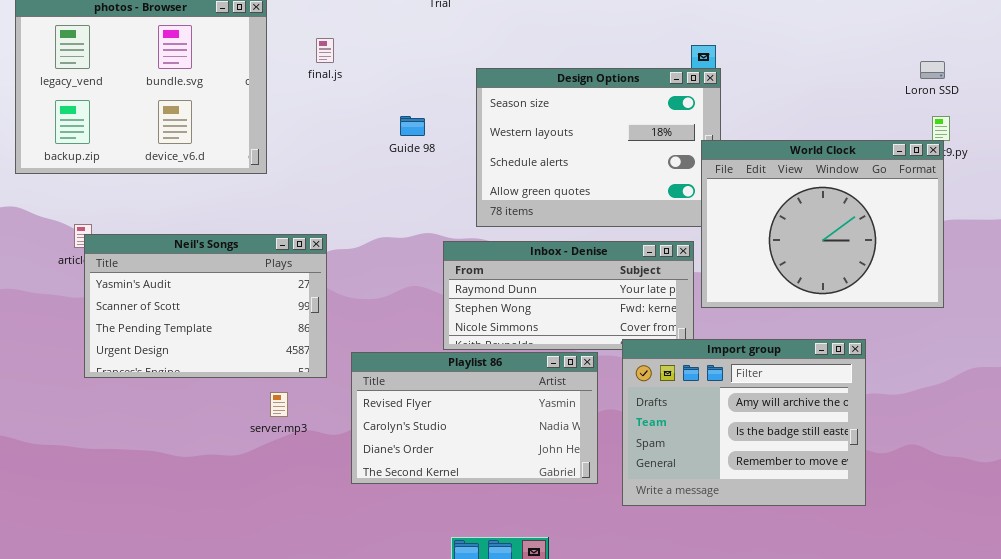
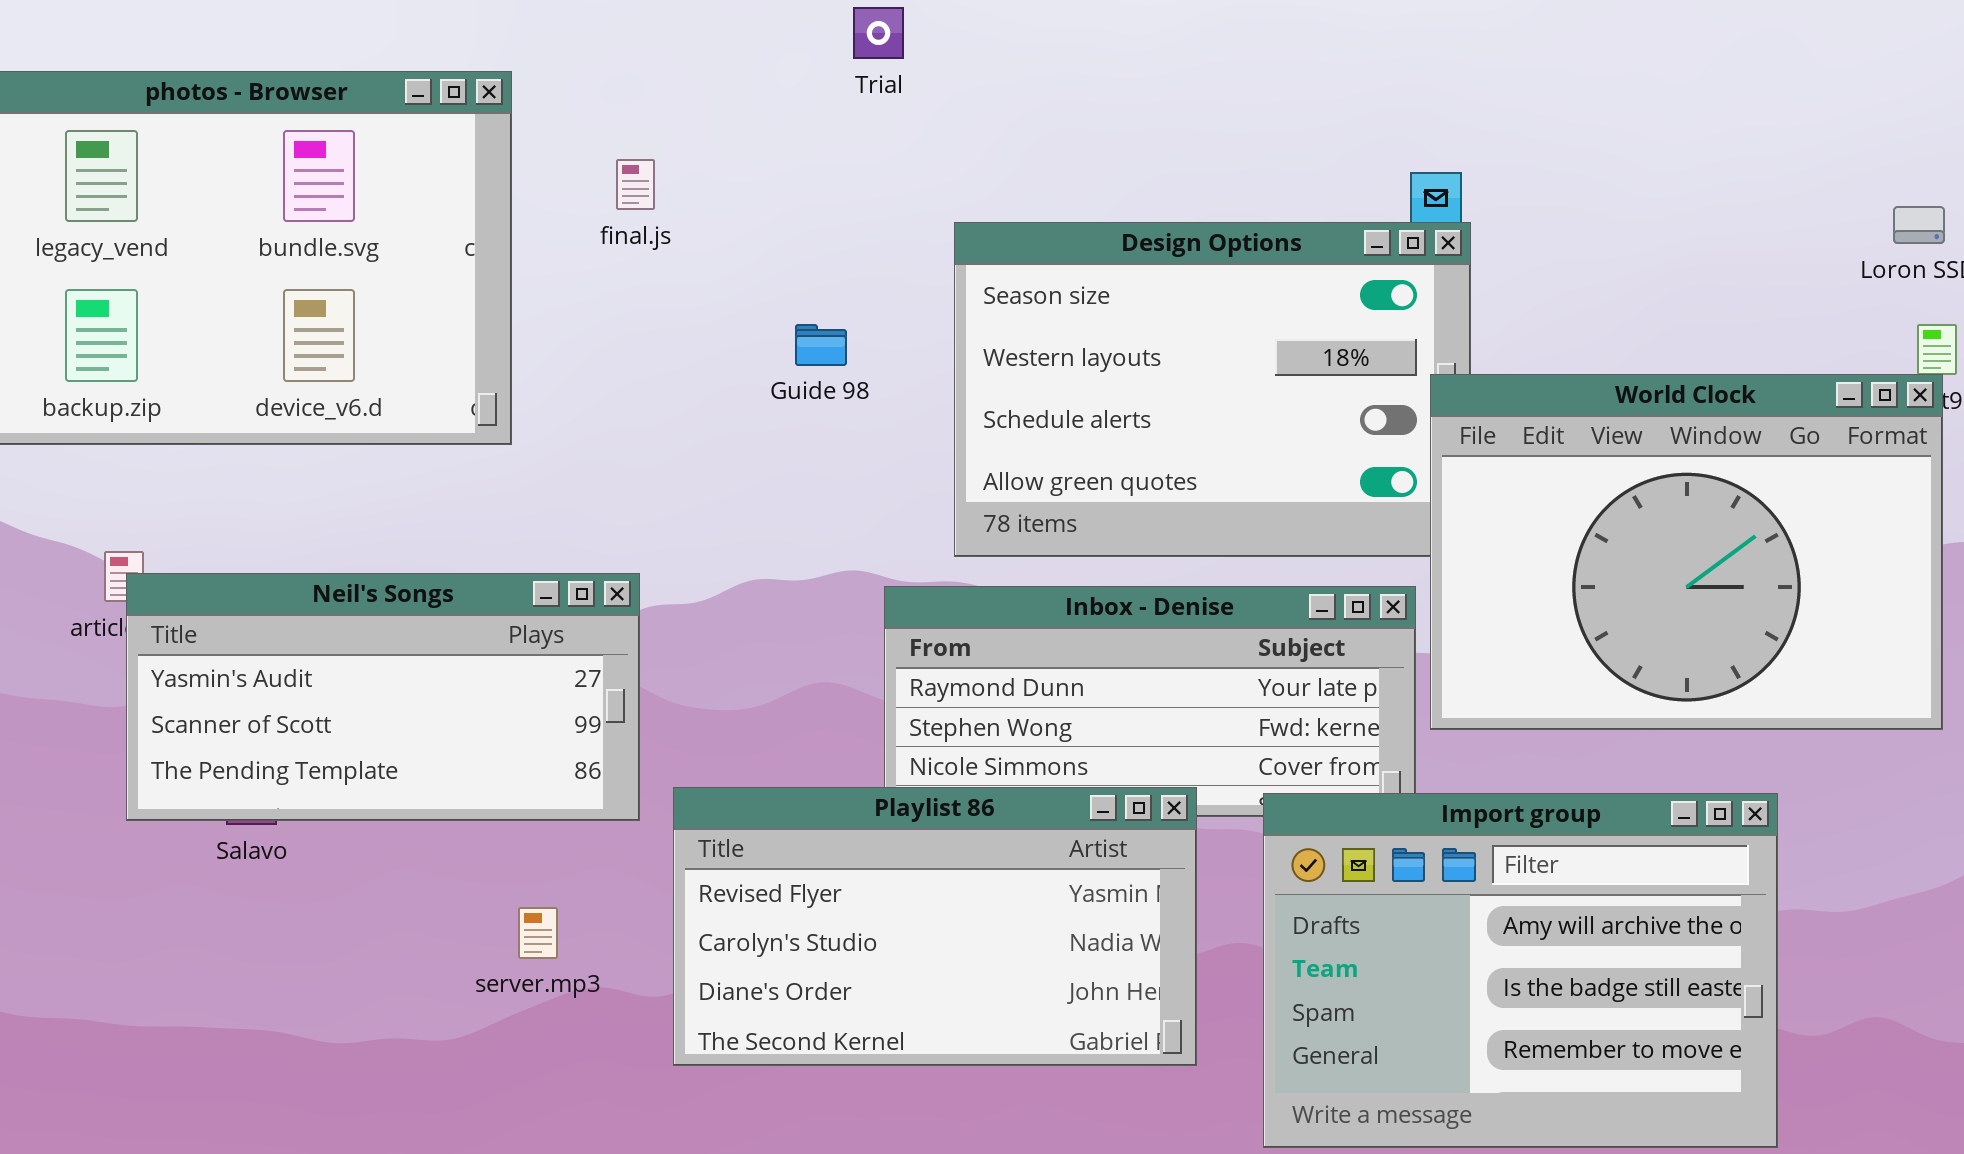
Neil's Songs: [84,234,327,378] -> [126,573,640,821], resized
Playlist 86: [351,352,598,484] -> [673,787,1197,1066], moved

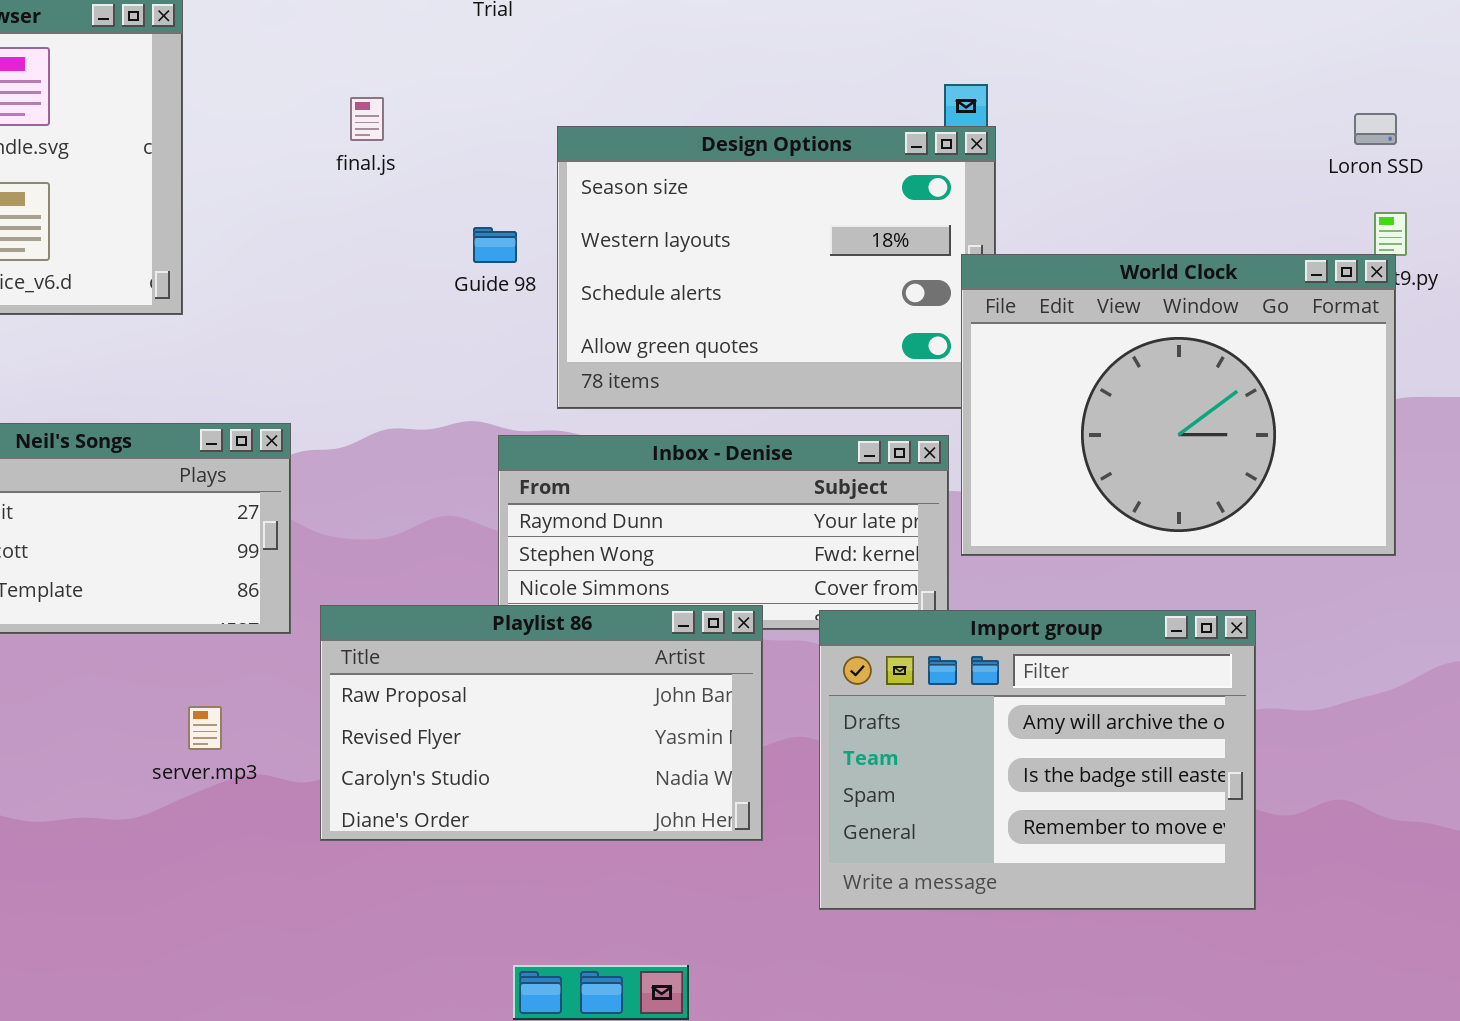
final.js: [616,159,655,210] -> [350,97,384,141], moved
Guide 98: [795,324,847,366] -> [473,227,517,263], moved
Playlist 86: [673,787,1197,1066] -> [320,605,763,841], scrolled up 1 row

